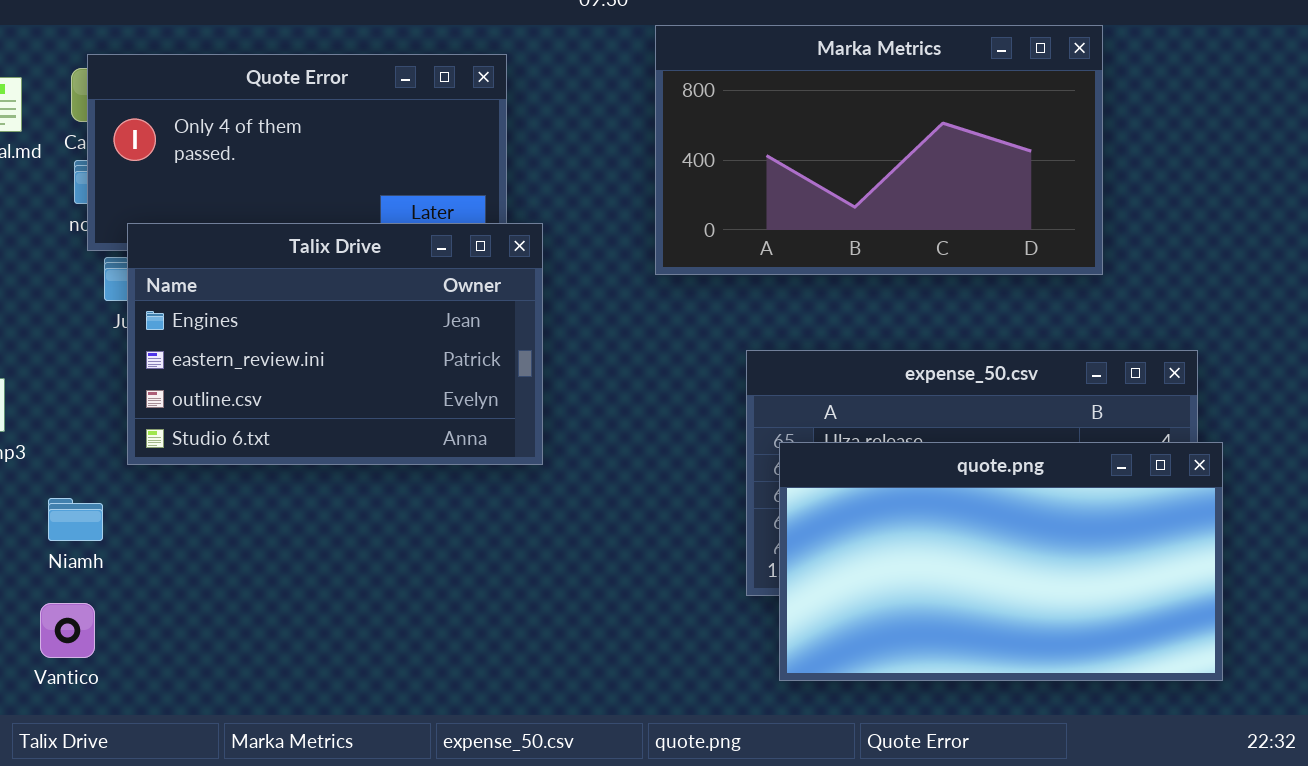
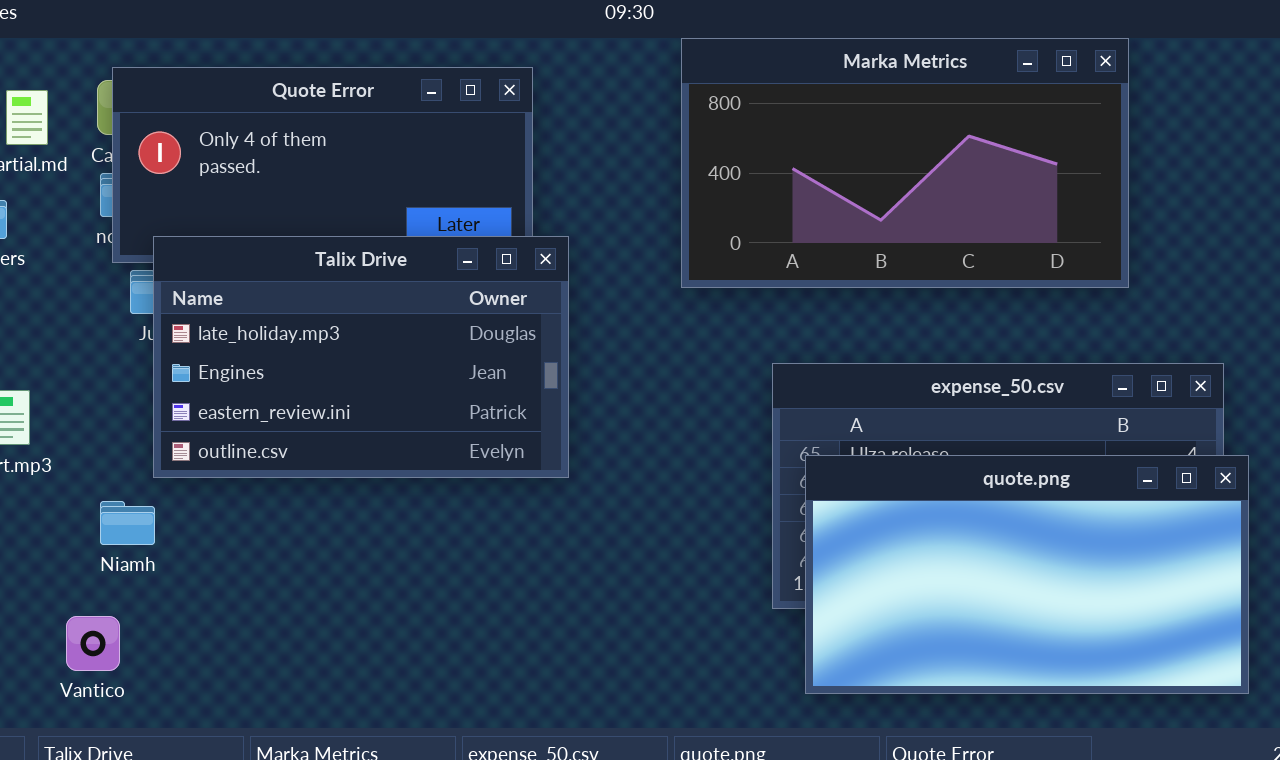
Talix Drive: [127,223,543,465] -> [153,236,569,478], scrolled up 1 row
Niamh: [48,498,103,541] -> [100,501,155,545], moved

